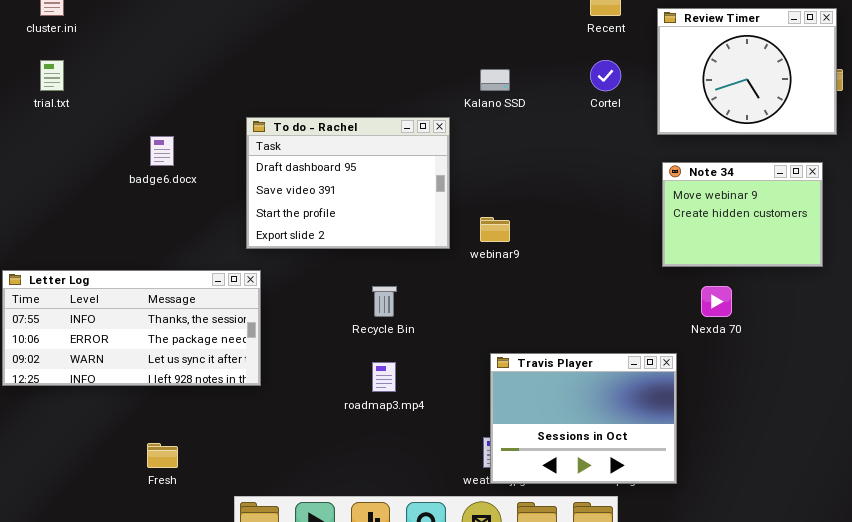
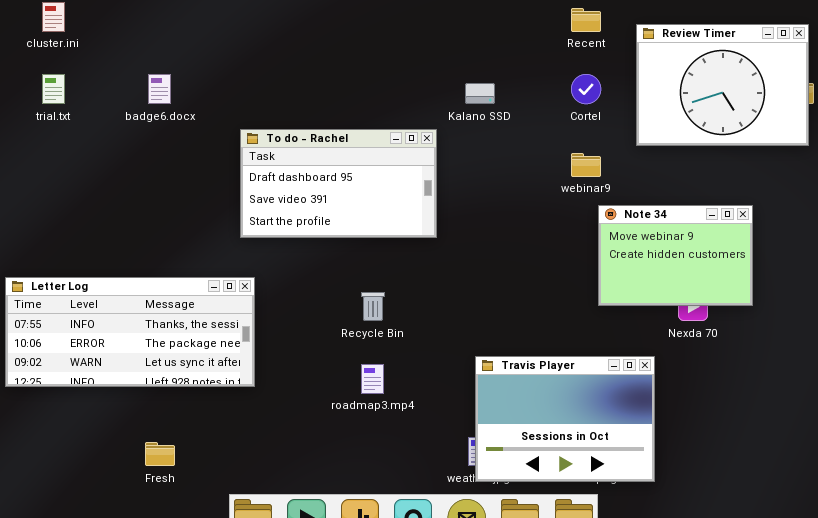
To do - Rachel: [246,117,450,249] -> [240,129,437,238], resized
badge6.docx: [150,136,174,166] -> [148,74,171,104], moved
Note 34: [662,162,823,267] -> [598,205,753,306], moved
webinar9: [480,217,510,242] -> [571,153,601,177], moved

